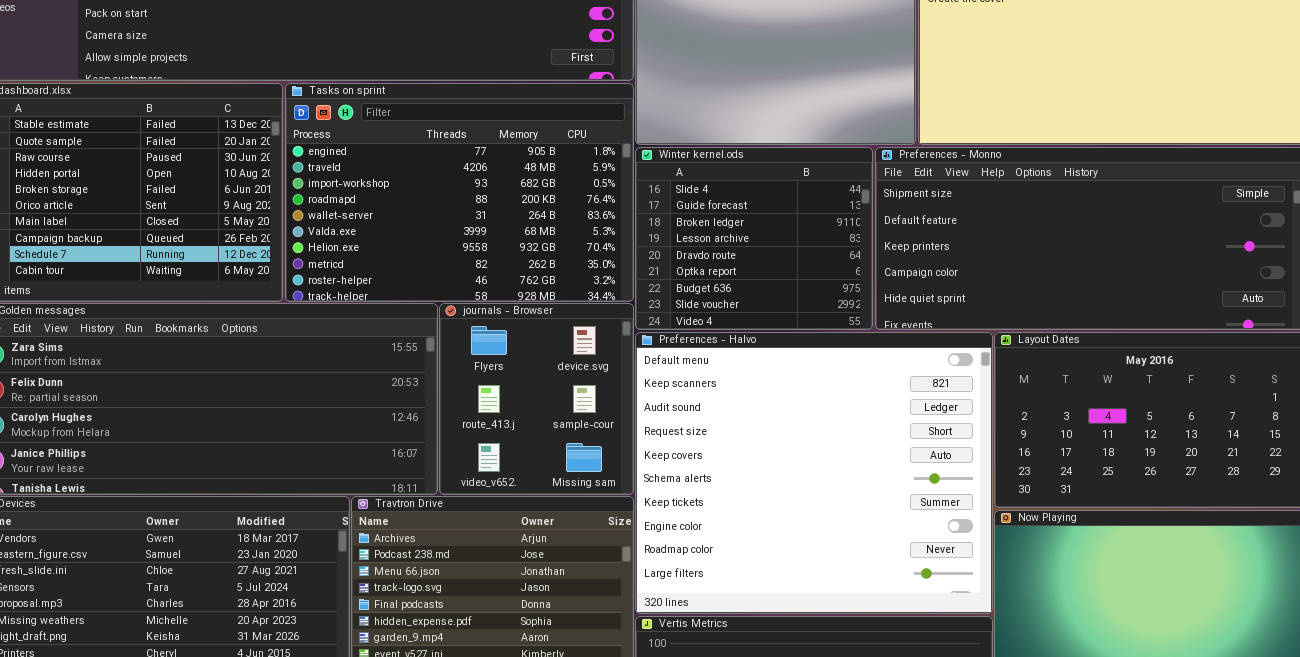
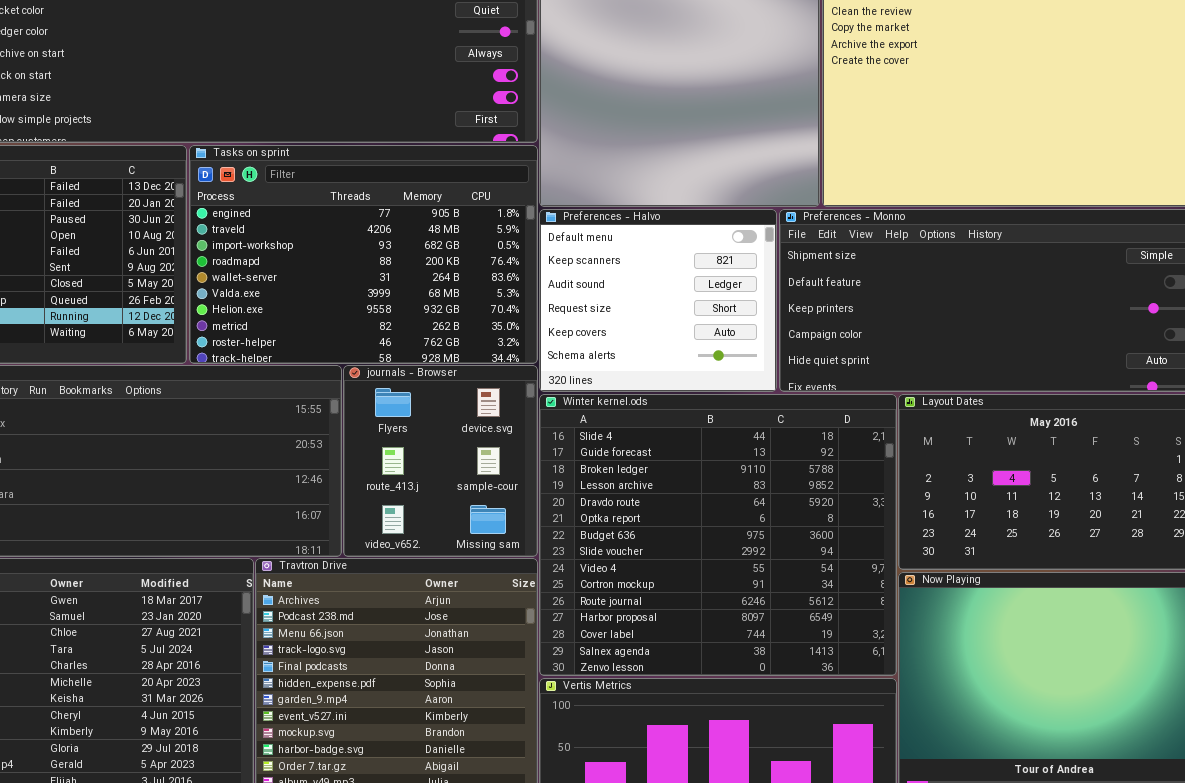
Winter kernel.ods: [635,147,873,330] -> [539,394,897,676], moved, resized
Preferences - Halvo: [635,332,993,614] -> [539,209,777,392], moved, resized

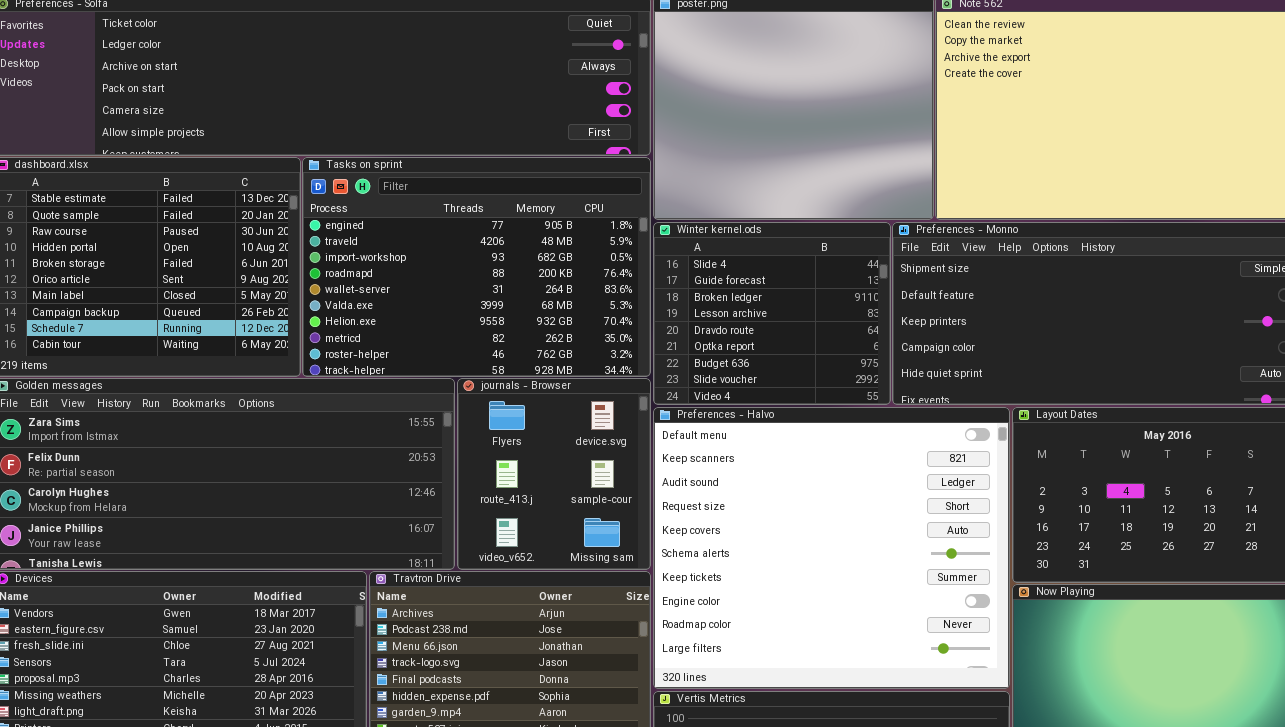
Preferences - Halvo: [539,209,777,392] -> [653,407,1010,689], moved, resized
Winter kernel.ods: [539,394,897,676] -> [653,222,891,405], moved, resized

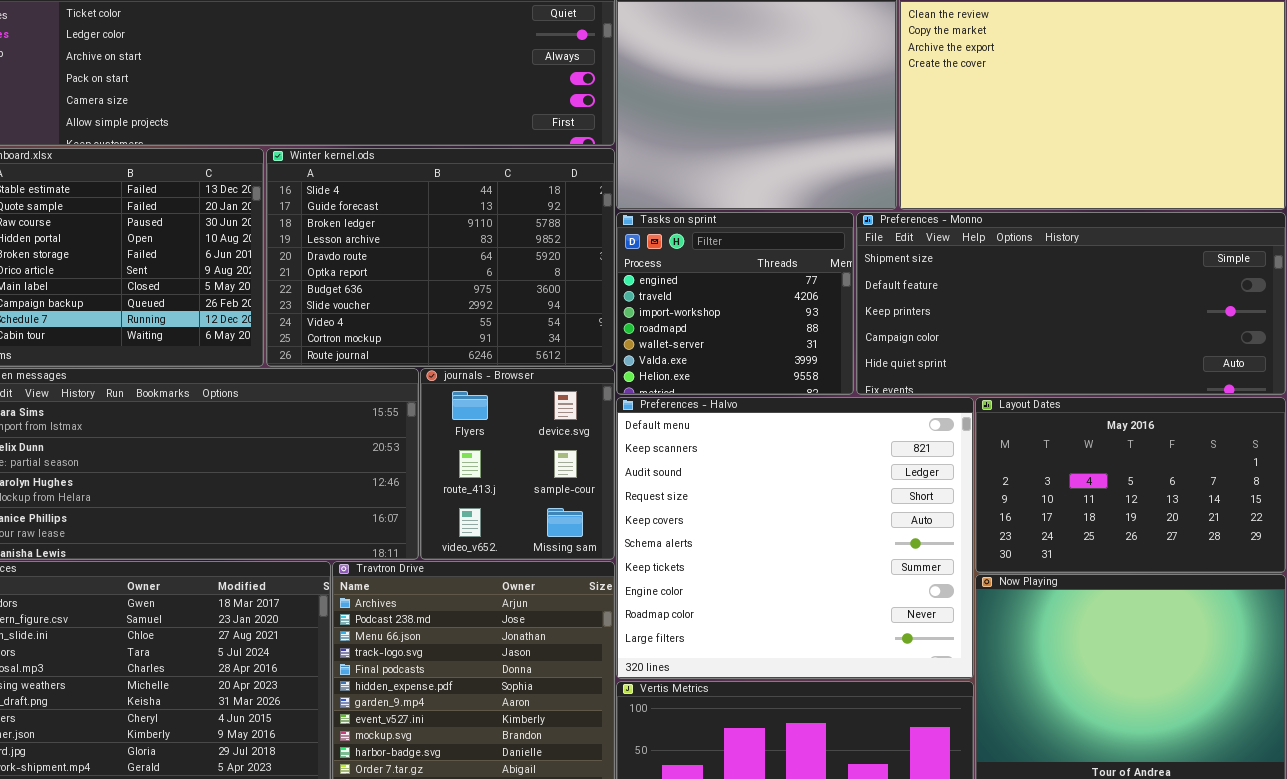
Tasks on sprint: [302,157,651,377] -> [616,212,854,395], moved, resized
Winter kernel.ods: [653,222,891,405] -> [266,148,615,367], moved, resized

